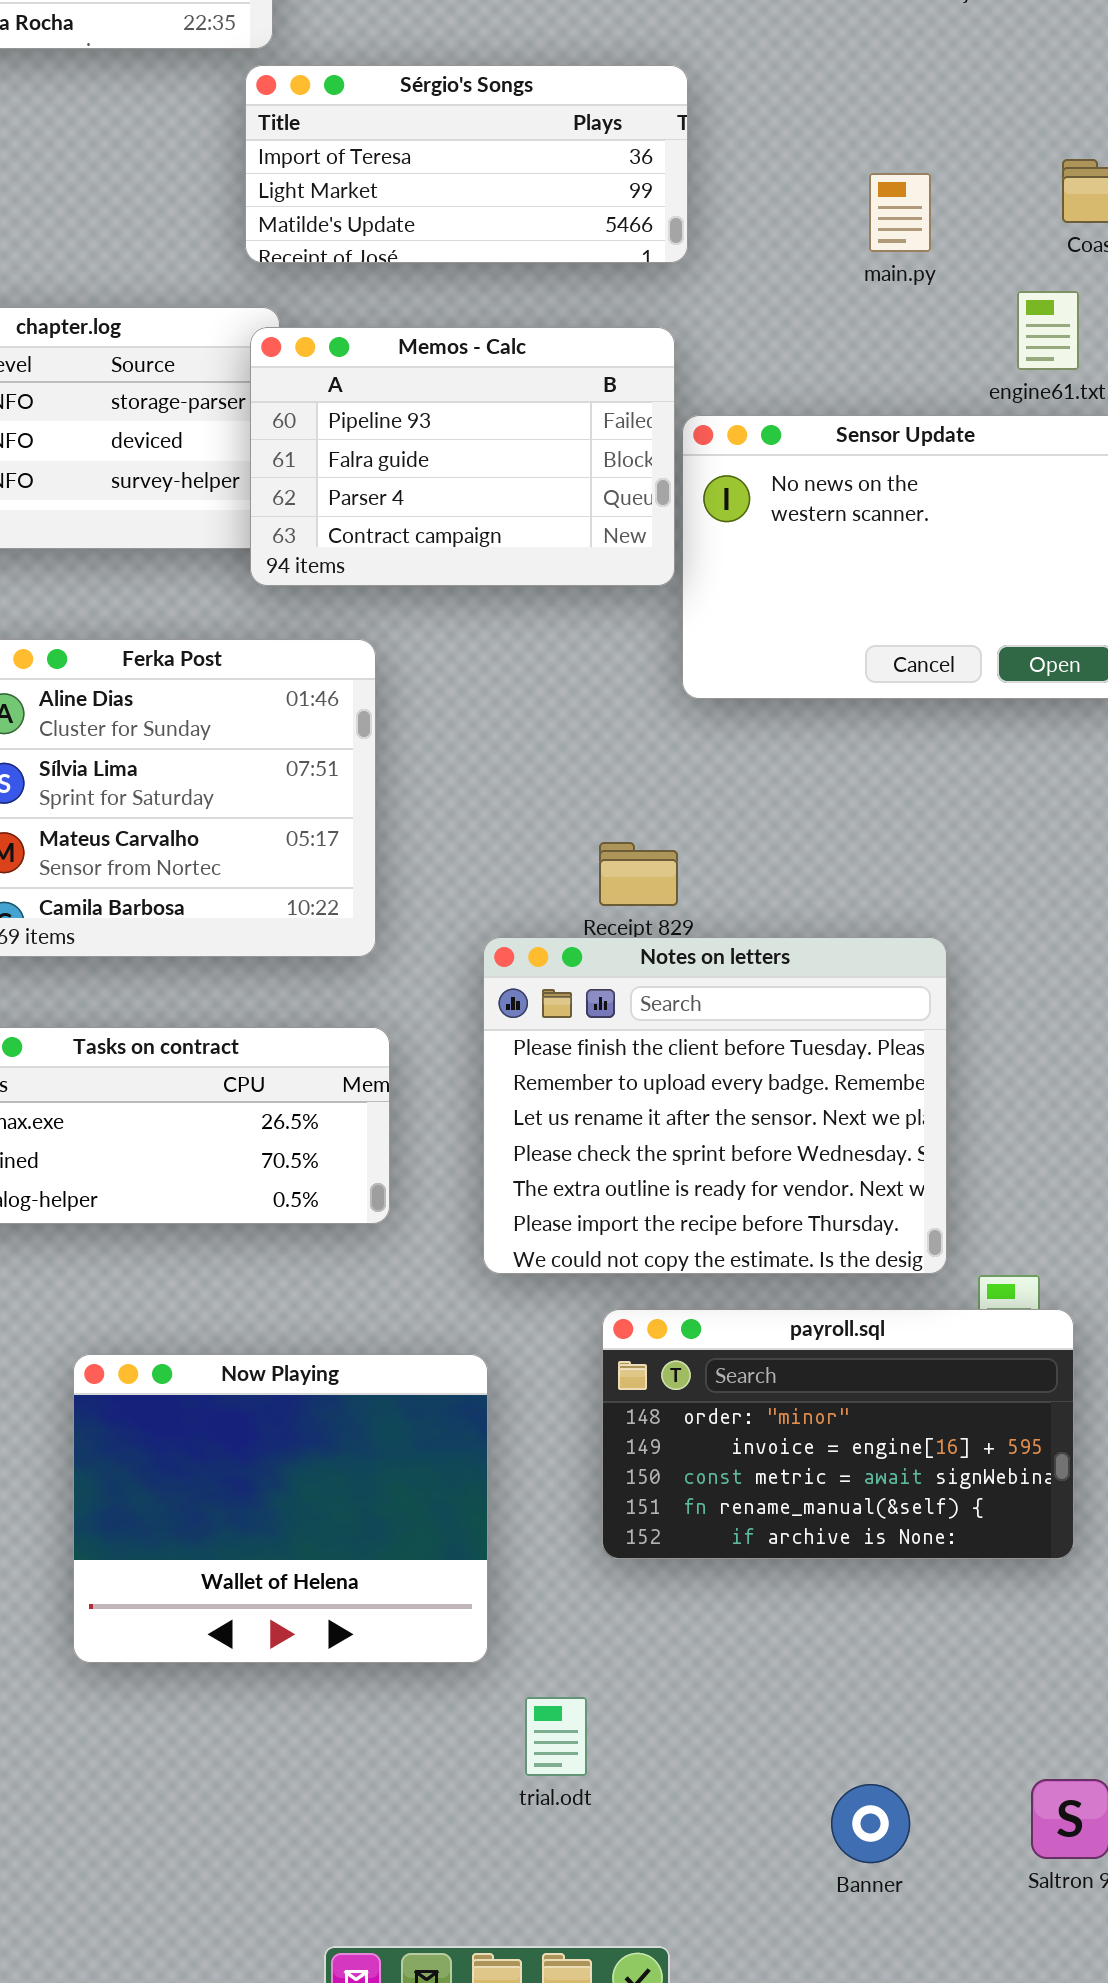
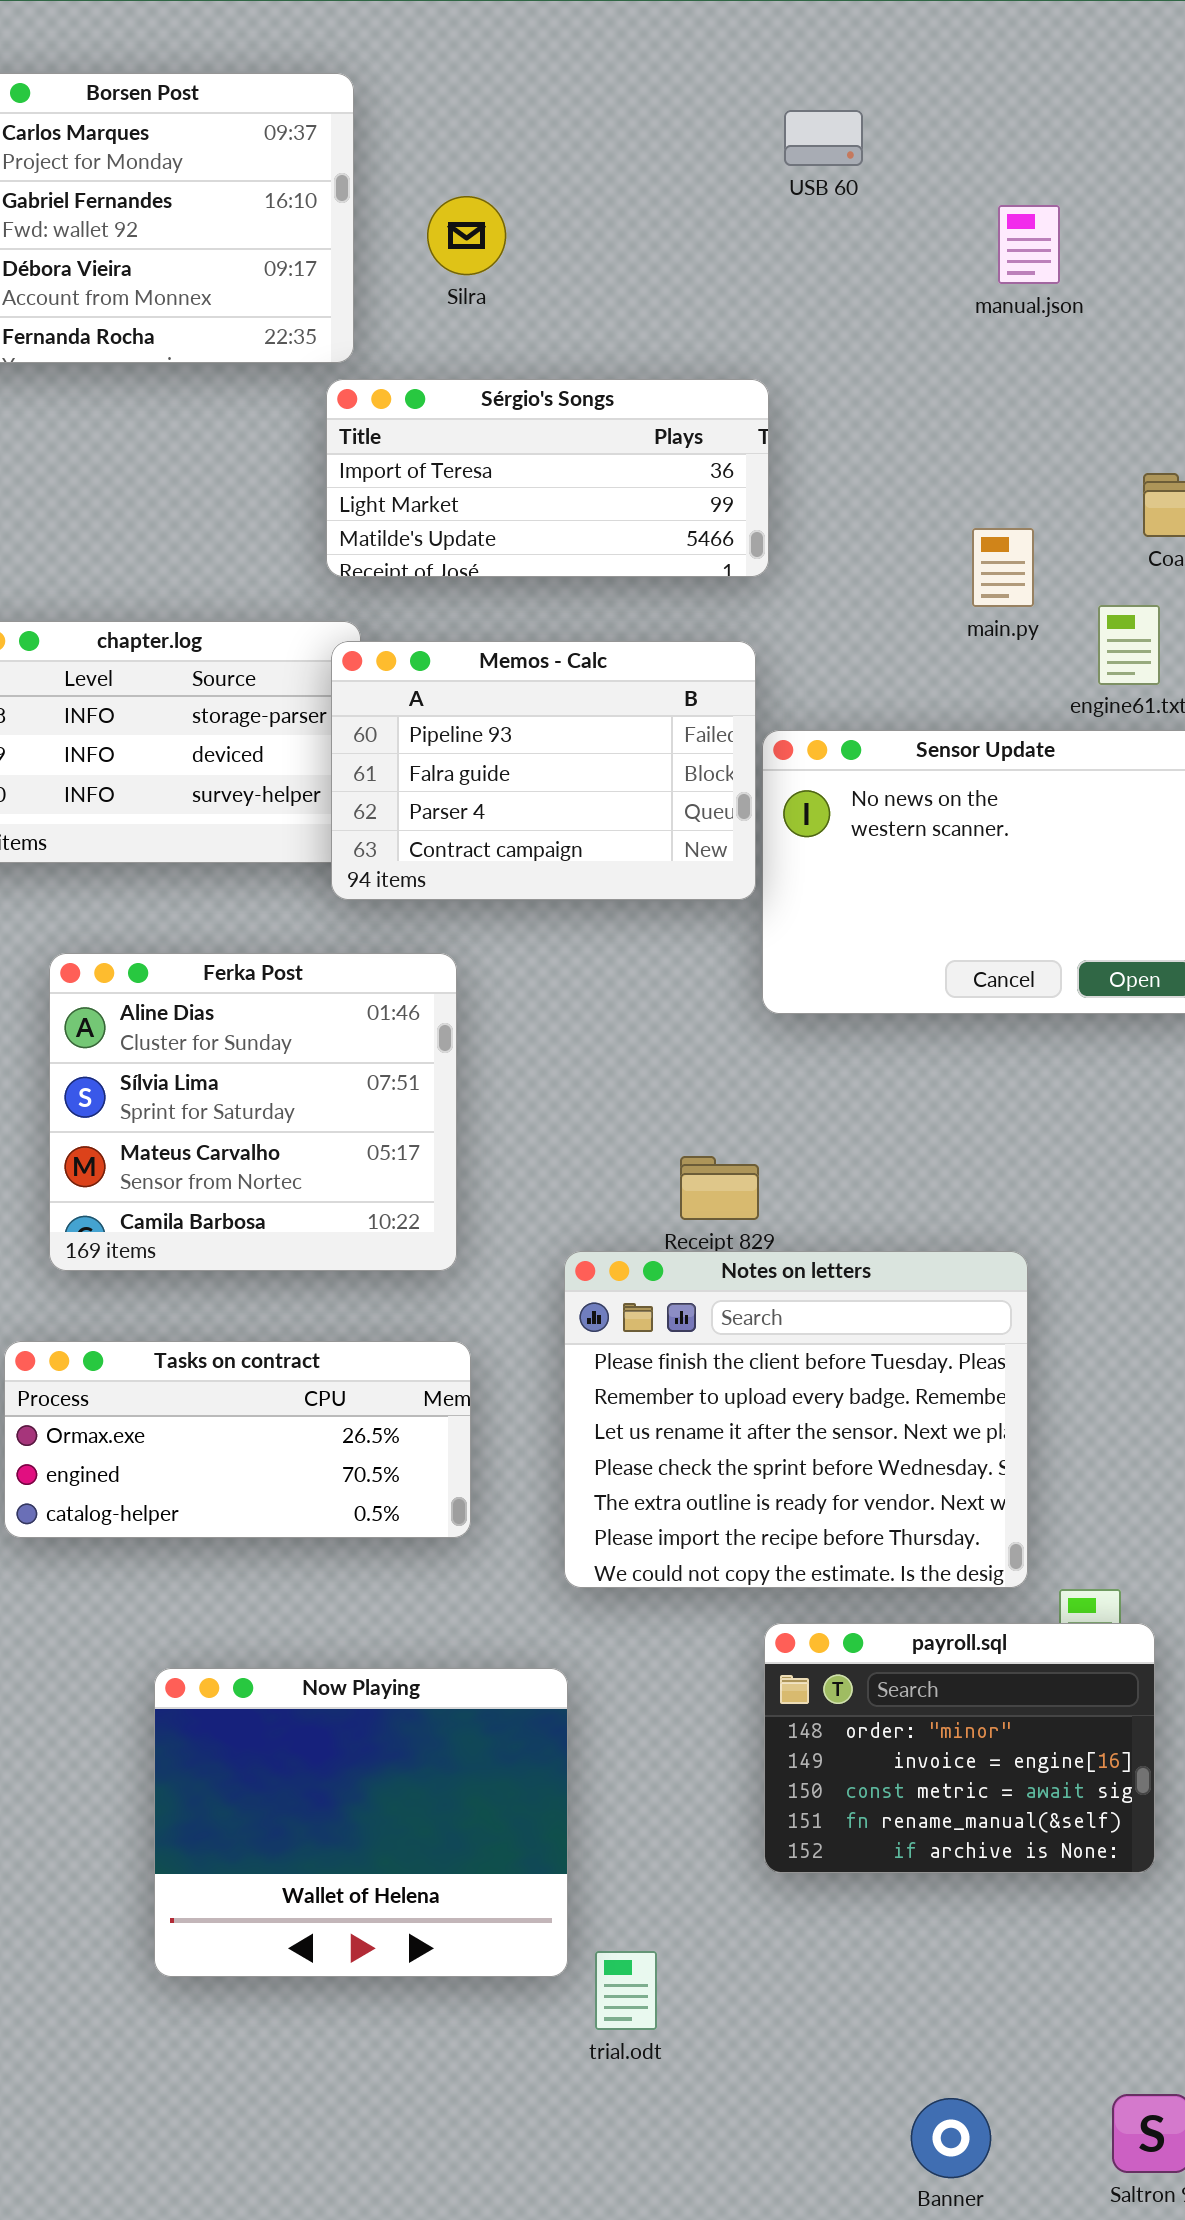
main.py: [869,173,931,252] -> [972,528,1034,607], moved
payroll.sql: [602,1309,1074,1559] -> [764,1623,1155,1873], resized
trial.odt: [525,1697,587,1776] -> [595,1951,657,2030], moved

